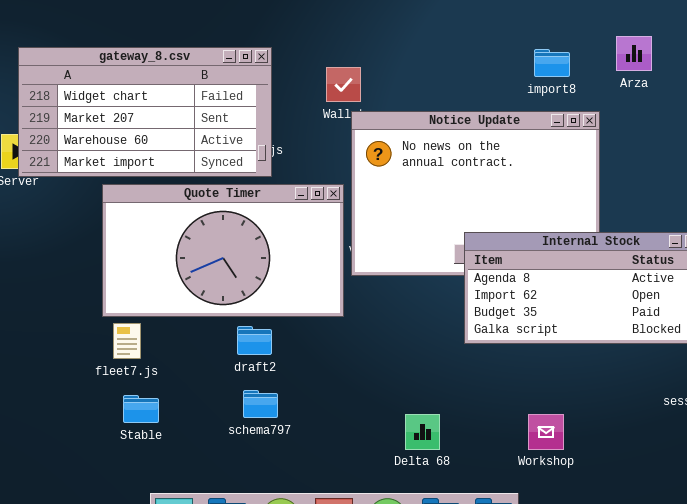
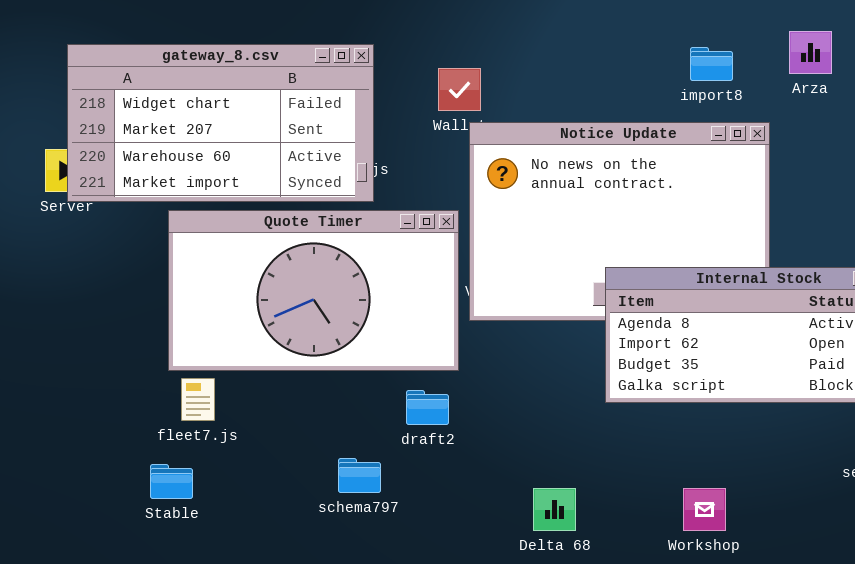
draft2: [237,326,272,355] -> [406,390,449,425], moved
Stable: [123,395,159,423] -> [150,464,193,499], moved

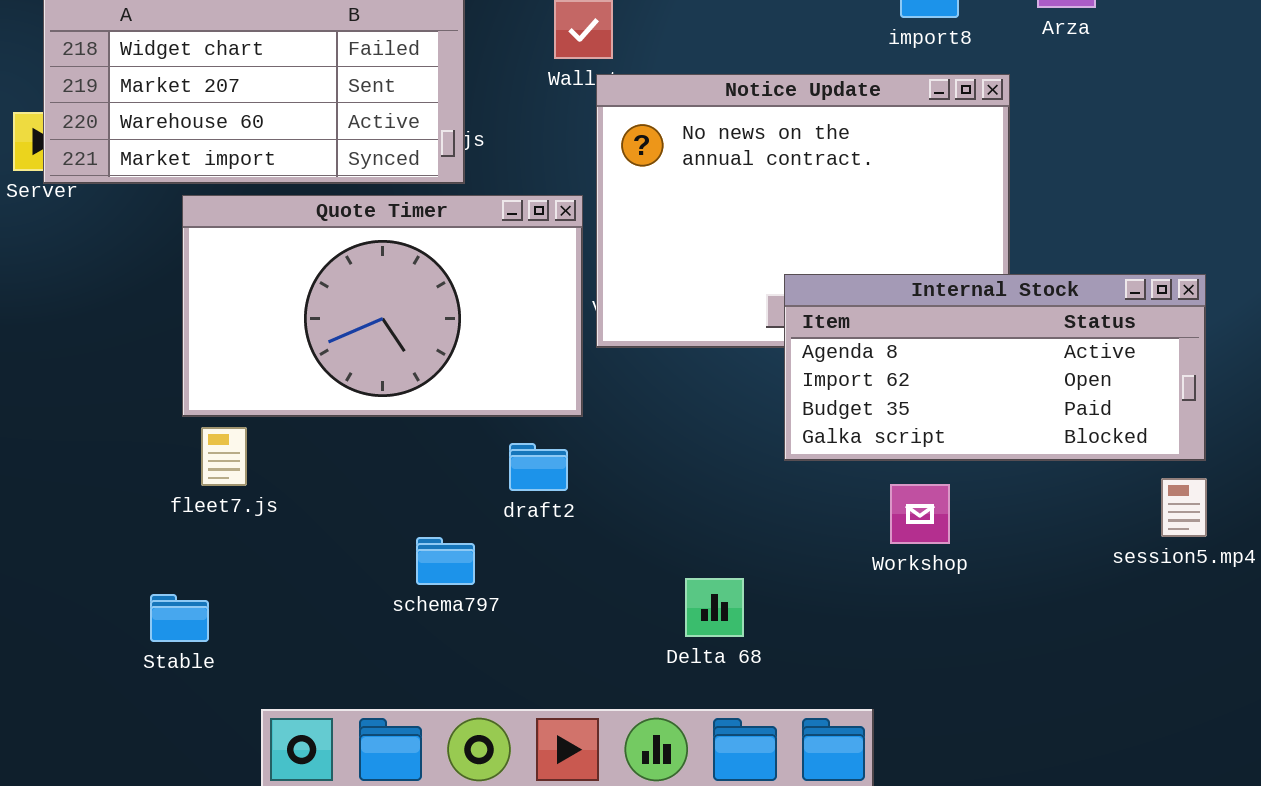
Stable: [150,464,193,499] -> [150,594,209,642], moved
Workshop: [683,488,726,531] -> [890,484,950,544], moved

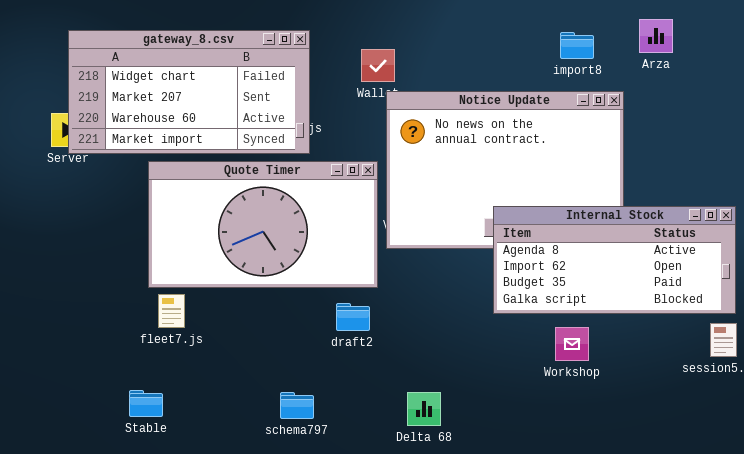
schema797: [416,537,475,585] -> [280,392,314,419], moved
Delta 68: [685,578,744,637] -> [407,392,441,426], moved

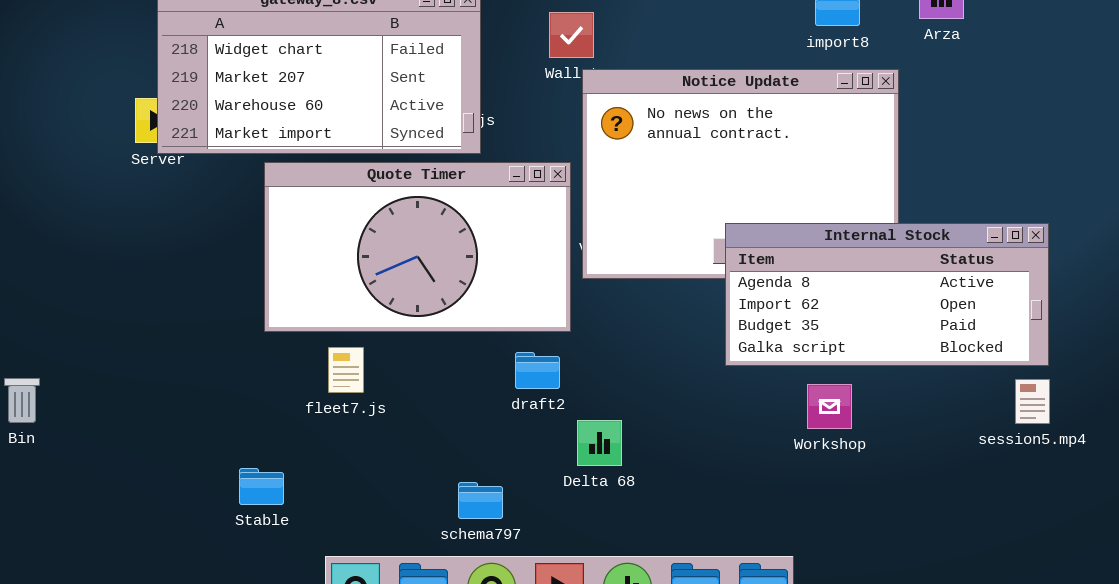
fleet7.js: [158,294,185,328] -> [328,347,364,393], moved
schema797: [280,392,314,419] -> [458,482,503,519], moved
Delta 68: [407,392,441,426] -> [577,420,622,466], moved

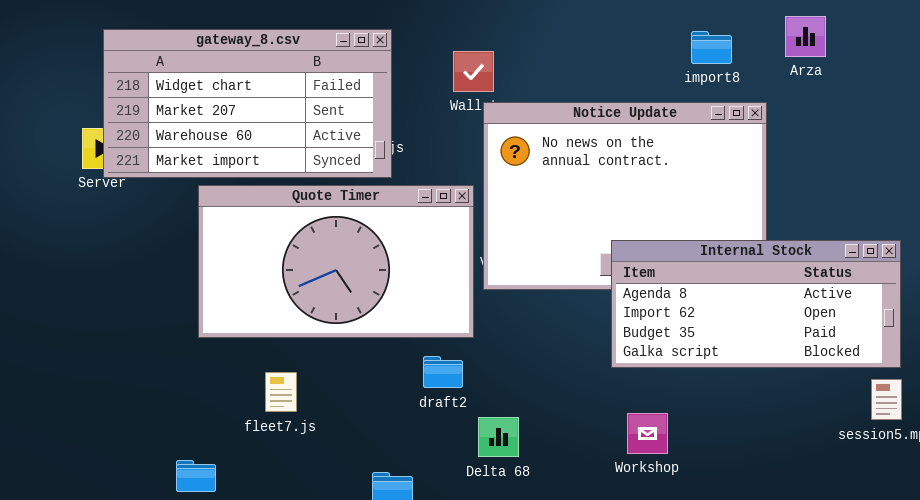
fleet7.js: [328,347,364,393] -> [265,372,297,412], moved
Workshop: [807,384,852,429] -> [627,413,668,454], moved

